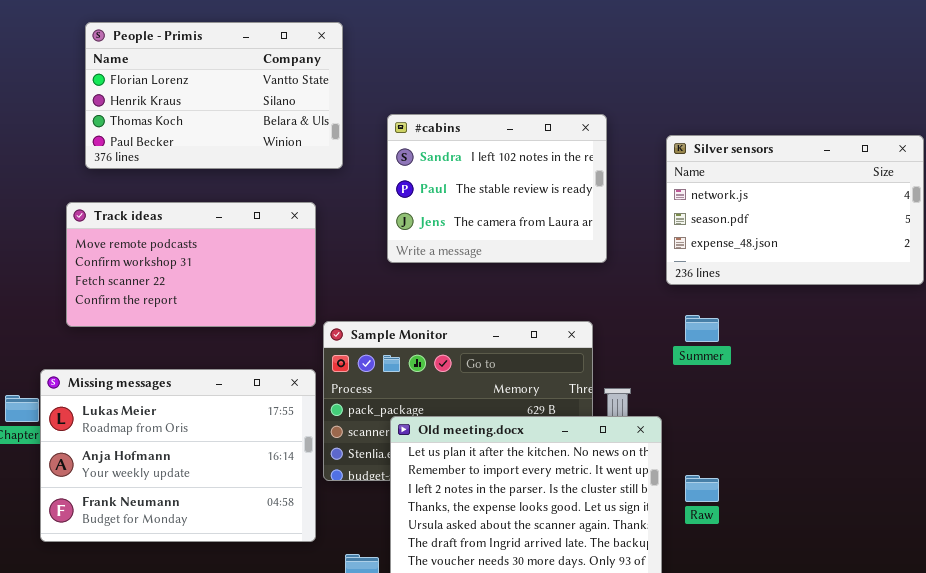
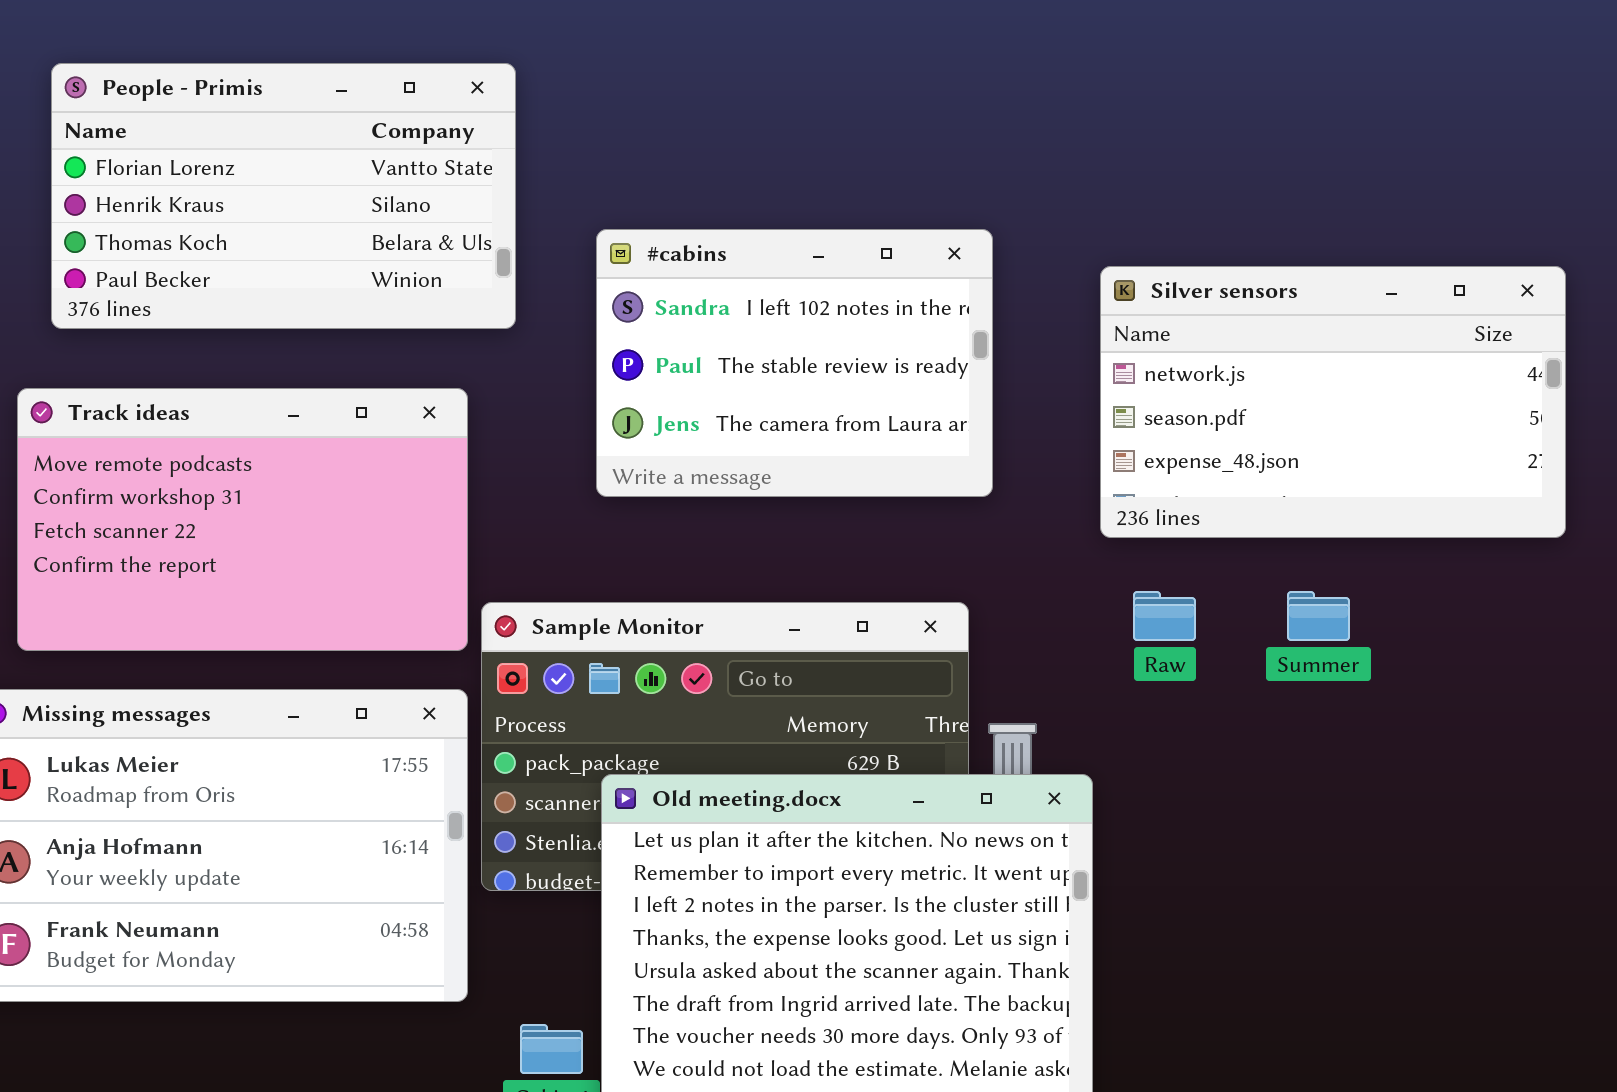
Track ideas: [66,202,316,327] -> [17,388,468,651], resized
Summer: [685,315,719,342] -> [1287,591,1350,641], moved
Raw: [685,475,719,502] -> [1133,591,1196,641], moved

